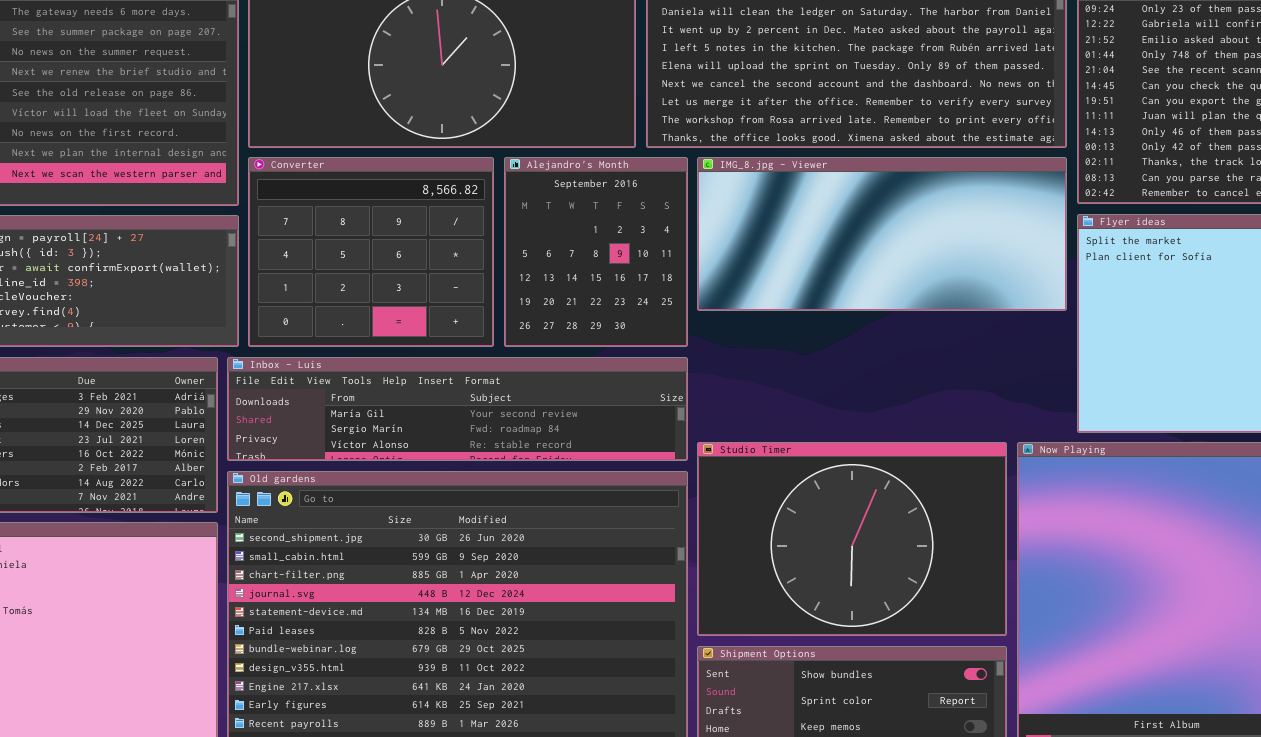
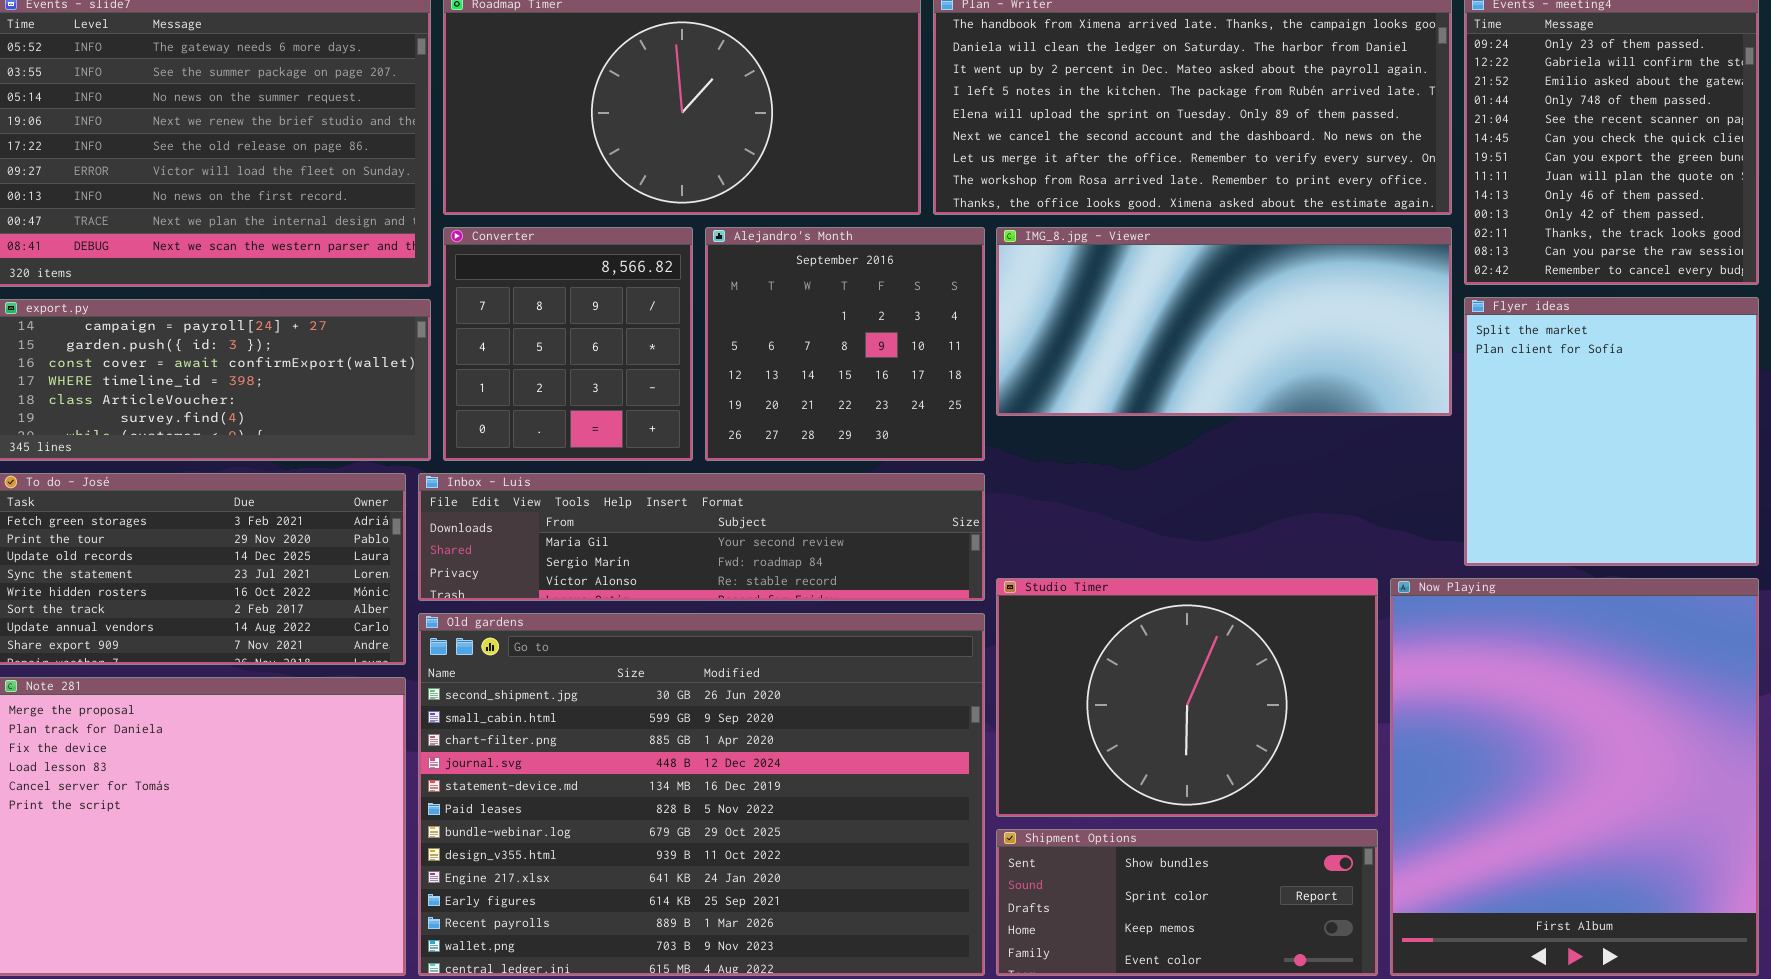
Converter: [248,157,494,347] -> [443,227,693,461], resized
Alejandro's Month: [504,157,688,347] -> [705,227,985,461], resized

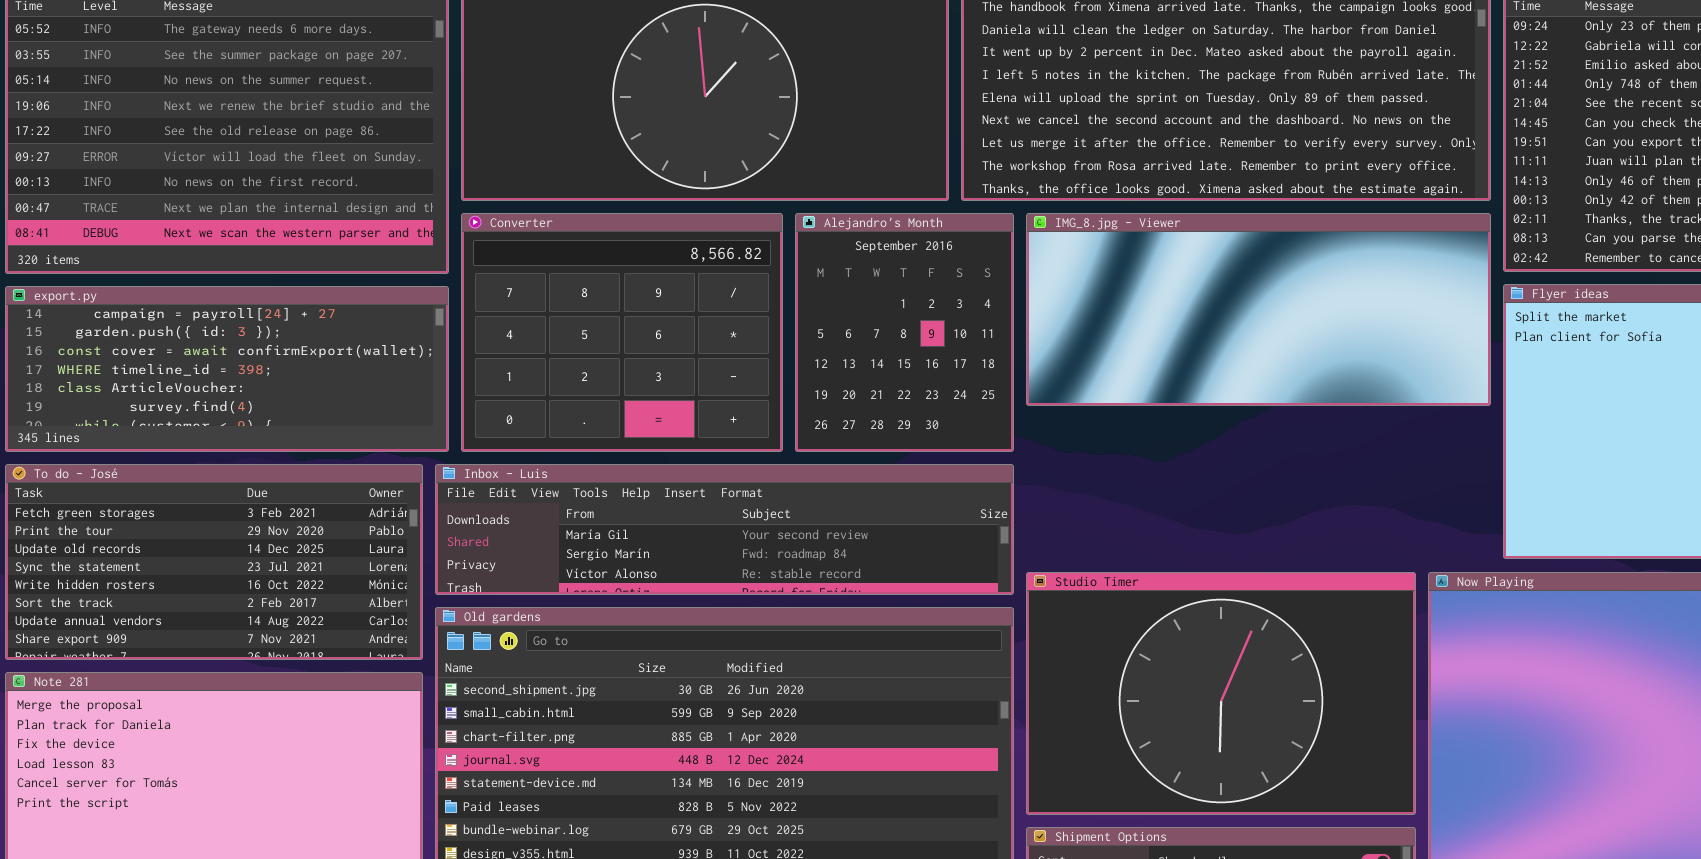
Converter: [443,227,693,461] -> [461,213,783,452], resized
Alejandro's Month: [705,227,985,461] -> [795,213,1014,452], resized

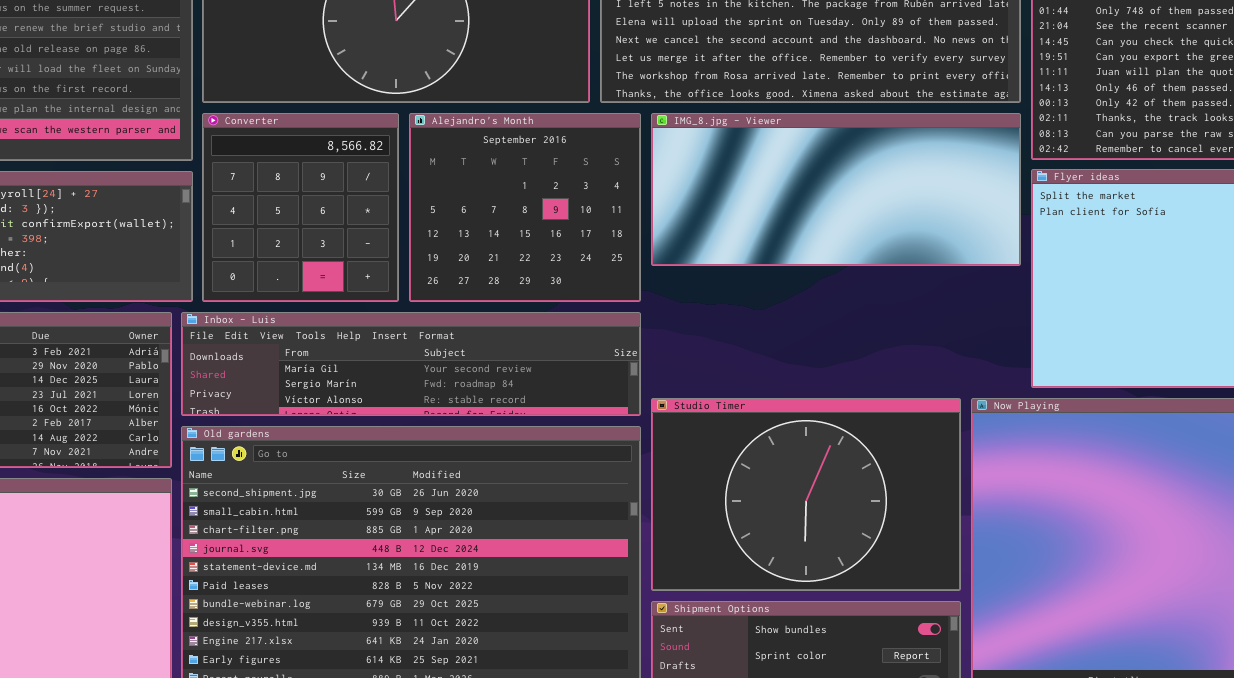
Converter: [461,213,783,452] -> [202,113,399,302], resized
Alejandro's Month: [795,213,1014,452] -> [409,113,641,302], resized

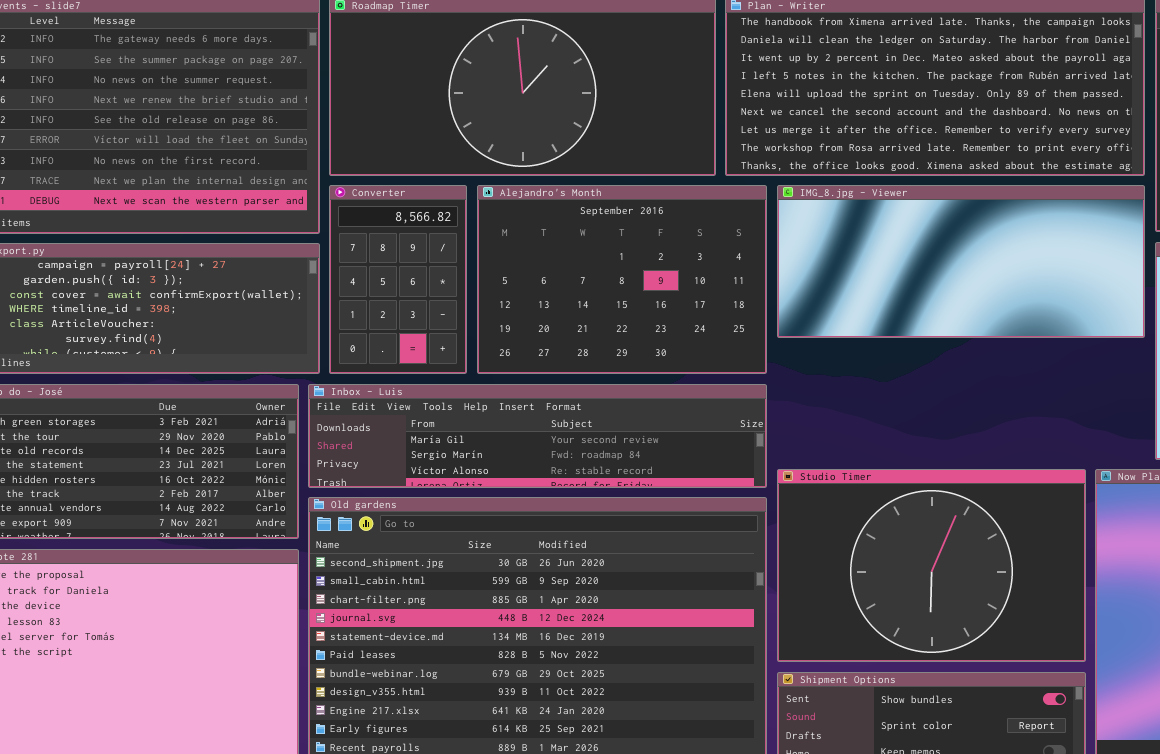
Converter: [202,113,399,302] -> [329,185,467,374], resized
Alejandro's Month: [409,113,641,302] -> [477,185,767,374], resized

